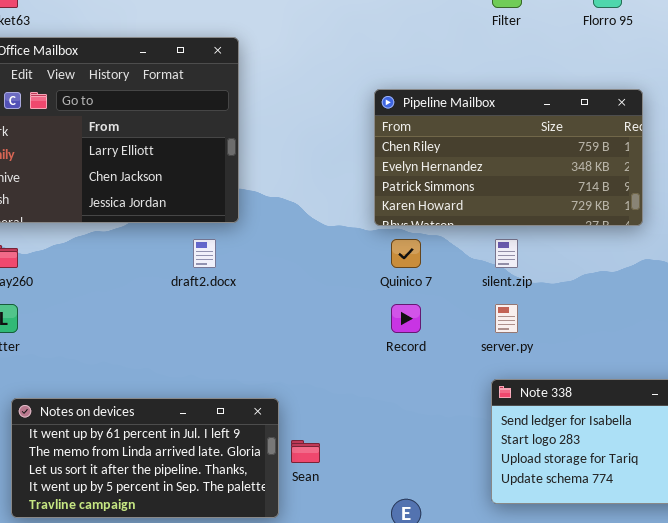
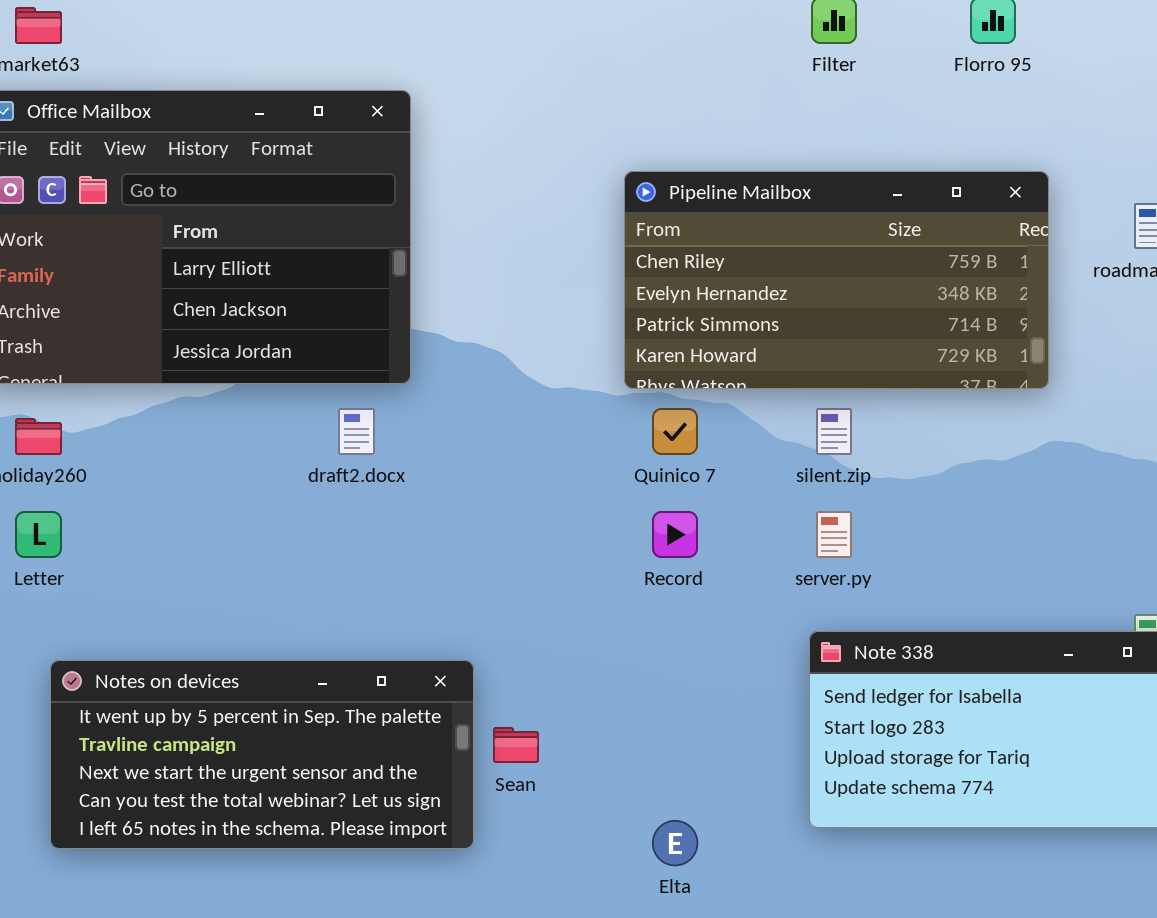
Notes on devices: [11,398,279,518] -> [50,660,474,849], scrolled down 3 rows

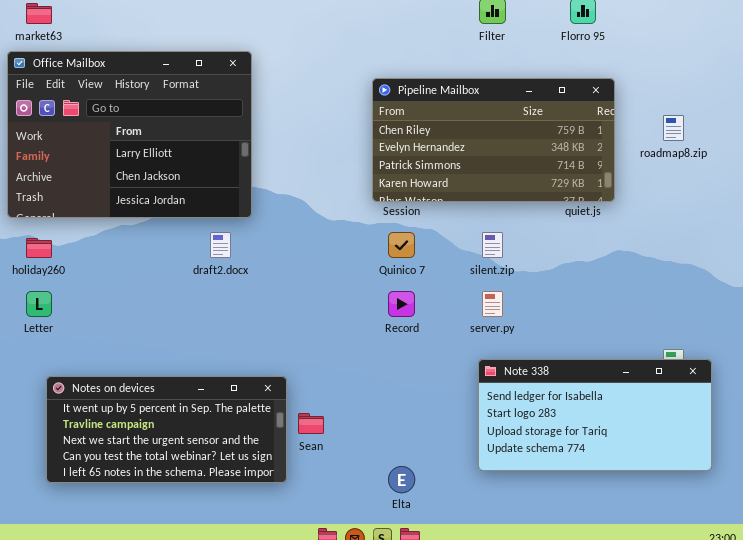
Pipeline Mailbox: [624,171,1049,389] -> [372,78,615,202], moved

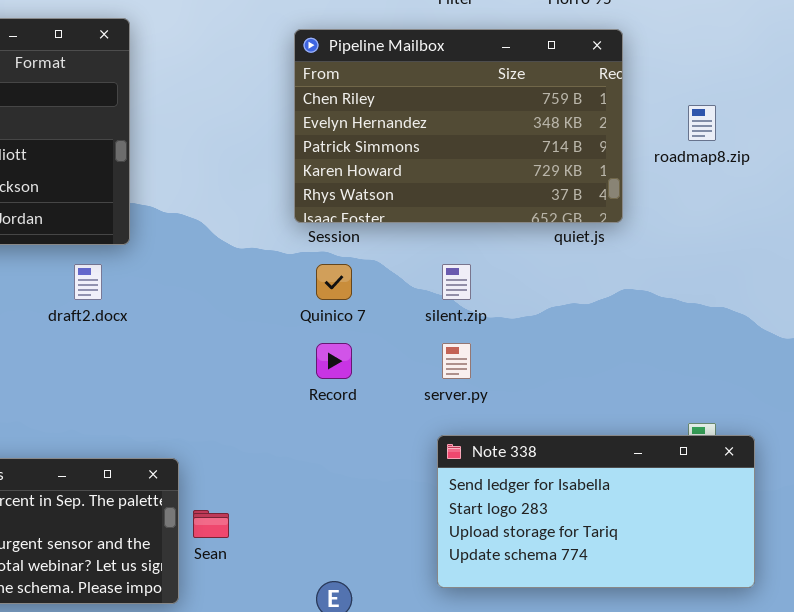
Pipeline Mailbox: [372,78,615,202] -> [294,29,623,223], resized

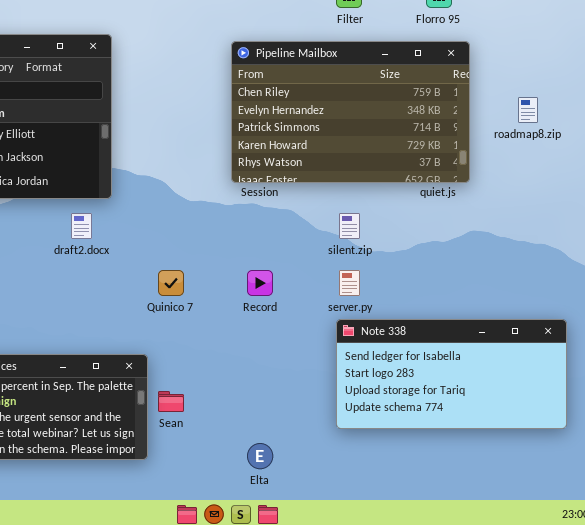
Quinico 7: [316,264,352,300] -> [158,270,184,296], moved
Note 338: [437,435,755,588] -> [336,319,567,429], moved

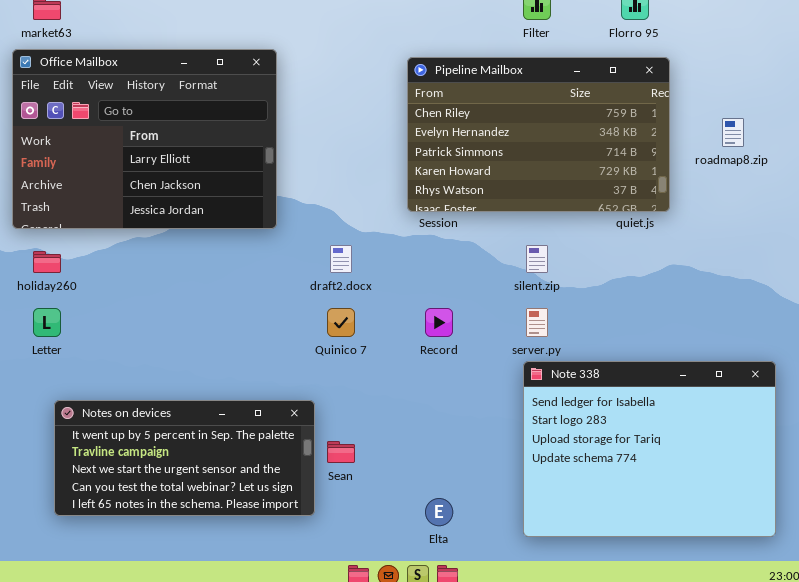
draft2.docx: [71,213,92,239] -> [330,245,352,273], moved
Note 338: [336,319,567,429] -> [523,361,776,537], resized

